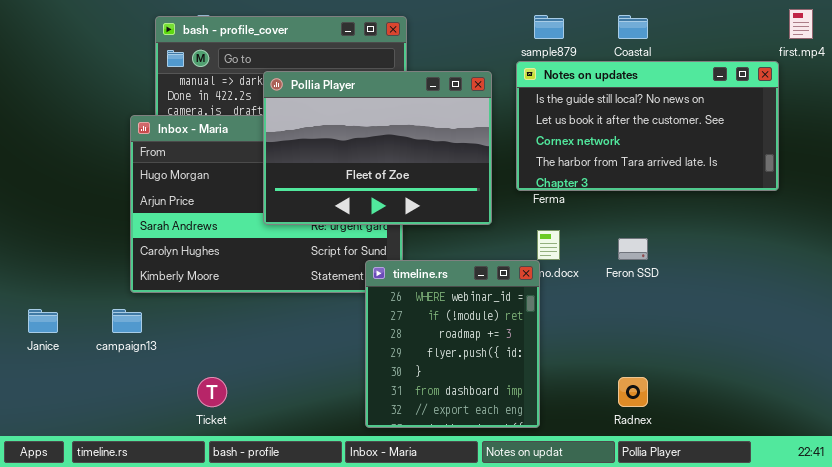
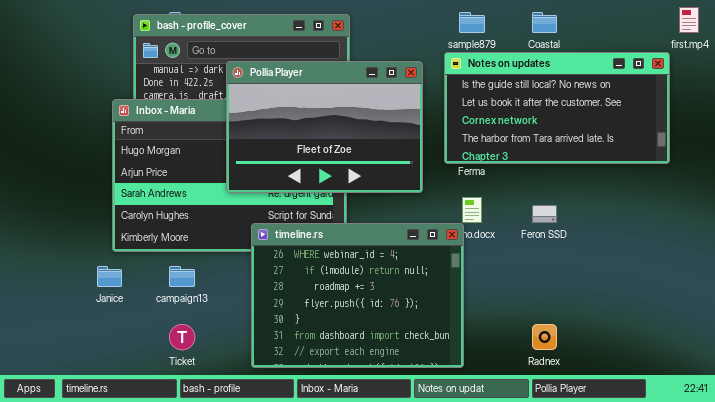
timeline.rs: [365,260,540,428] -> [251,223,464,368], resized
Janice: [28,309,58,333] -> [97,266,122,287], moved
campaign13: [112,309,142,333] -> [169,266,195,287], moved

